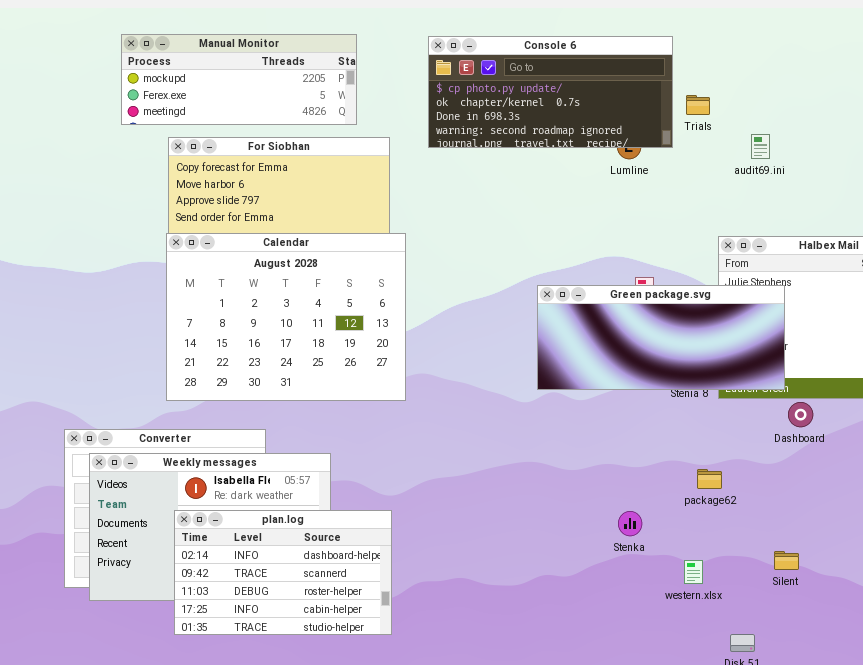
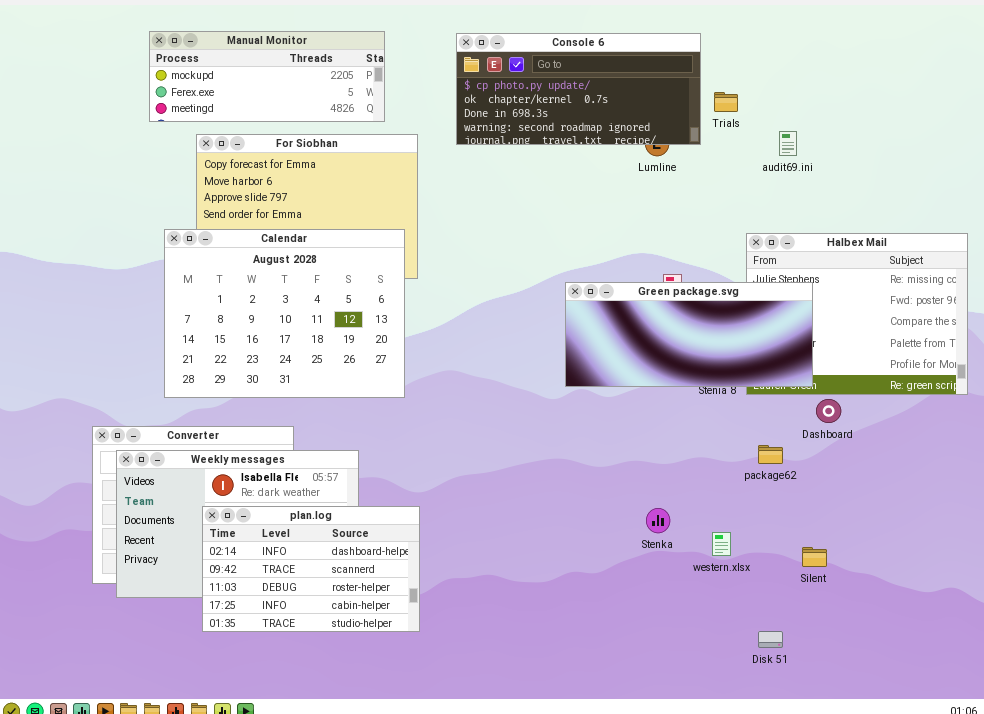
Calendar: [166,233,406,401] -> [164,229,405,398], moved
package62: [697,469,722,489] -> [758,445,783,464], moved
western.xlsx: [684,560,703,584] -> [712,532,731,556], moved

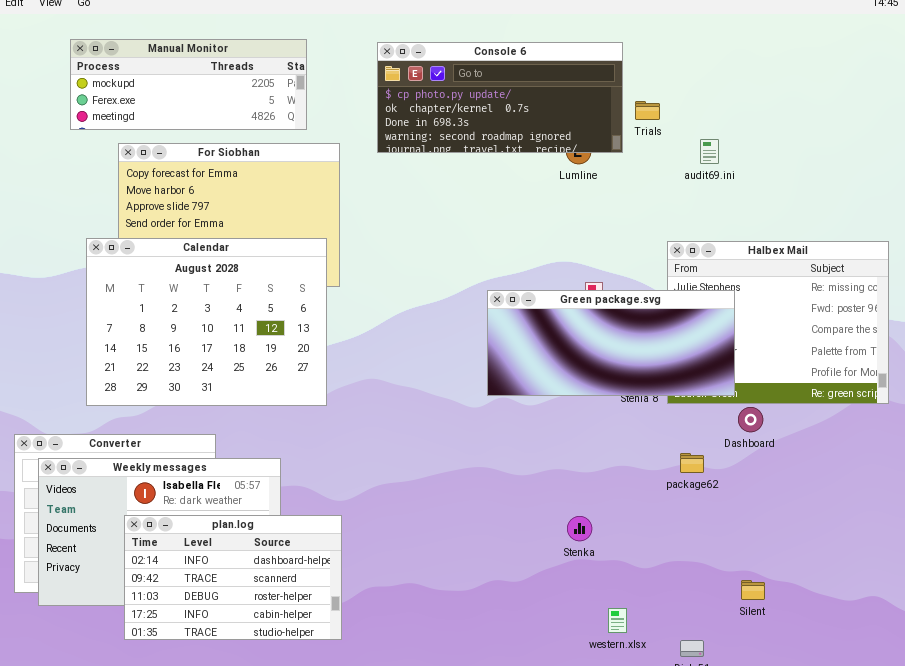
western.xlsx: [712,532,731,556] -> [608,608,627,633], moved
Silent: [802,547,827,567] -> [741,580,765,600], moved

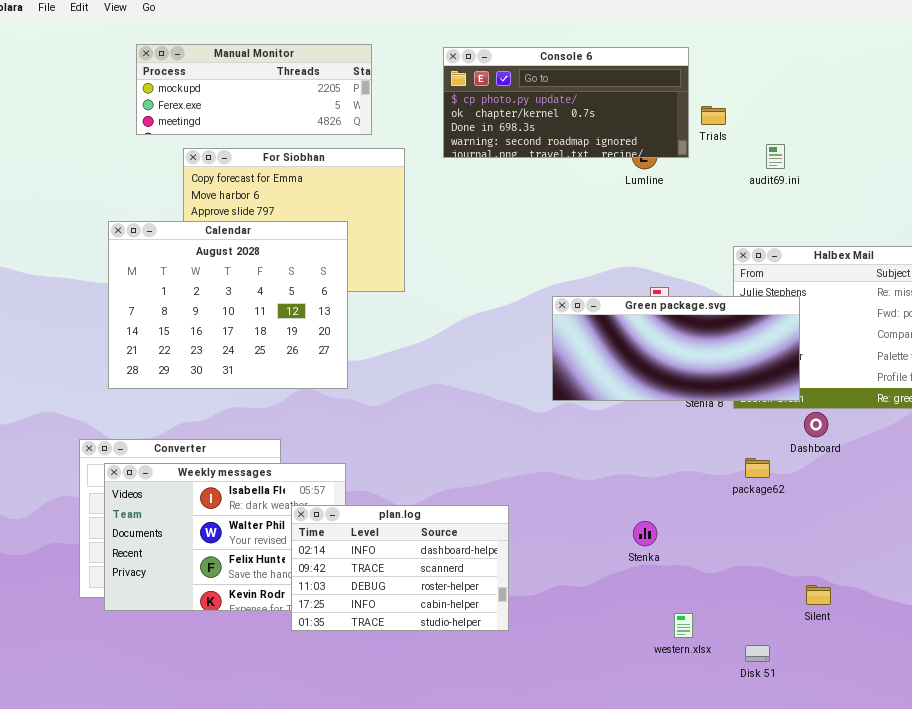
Calendar: [86,238,327,406] -> [108,221,348,389], moved
plan.log: [124,515,342,640] -> [291,505,509,631], moved

